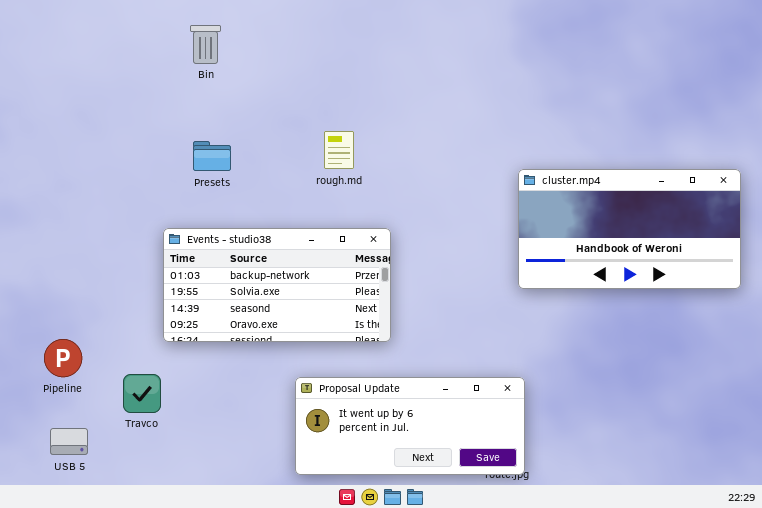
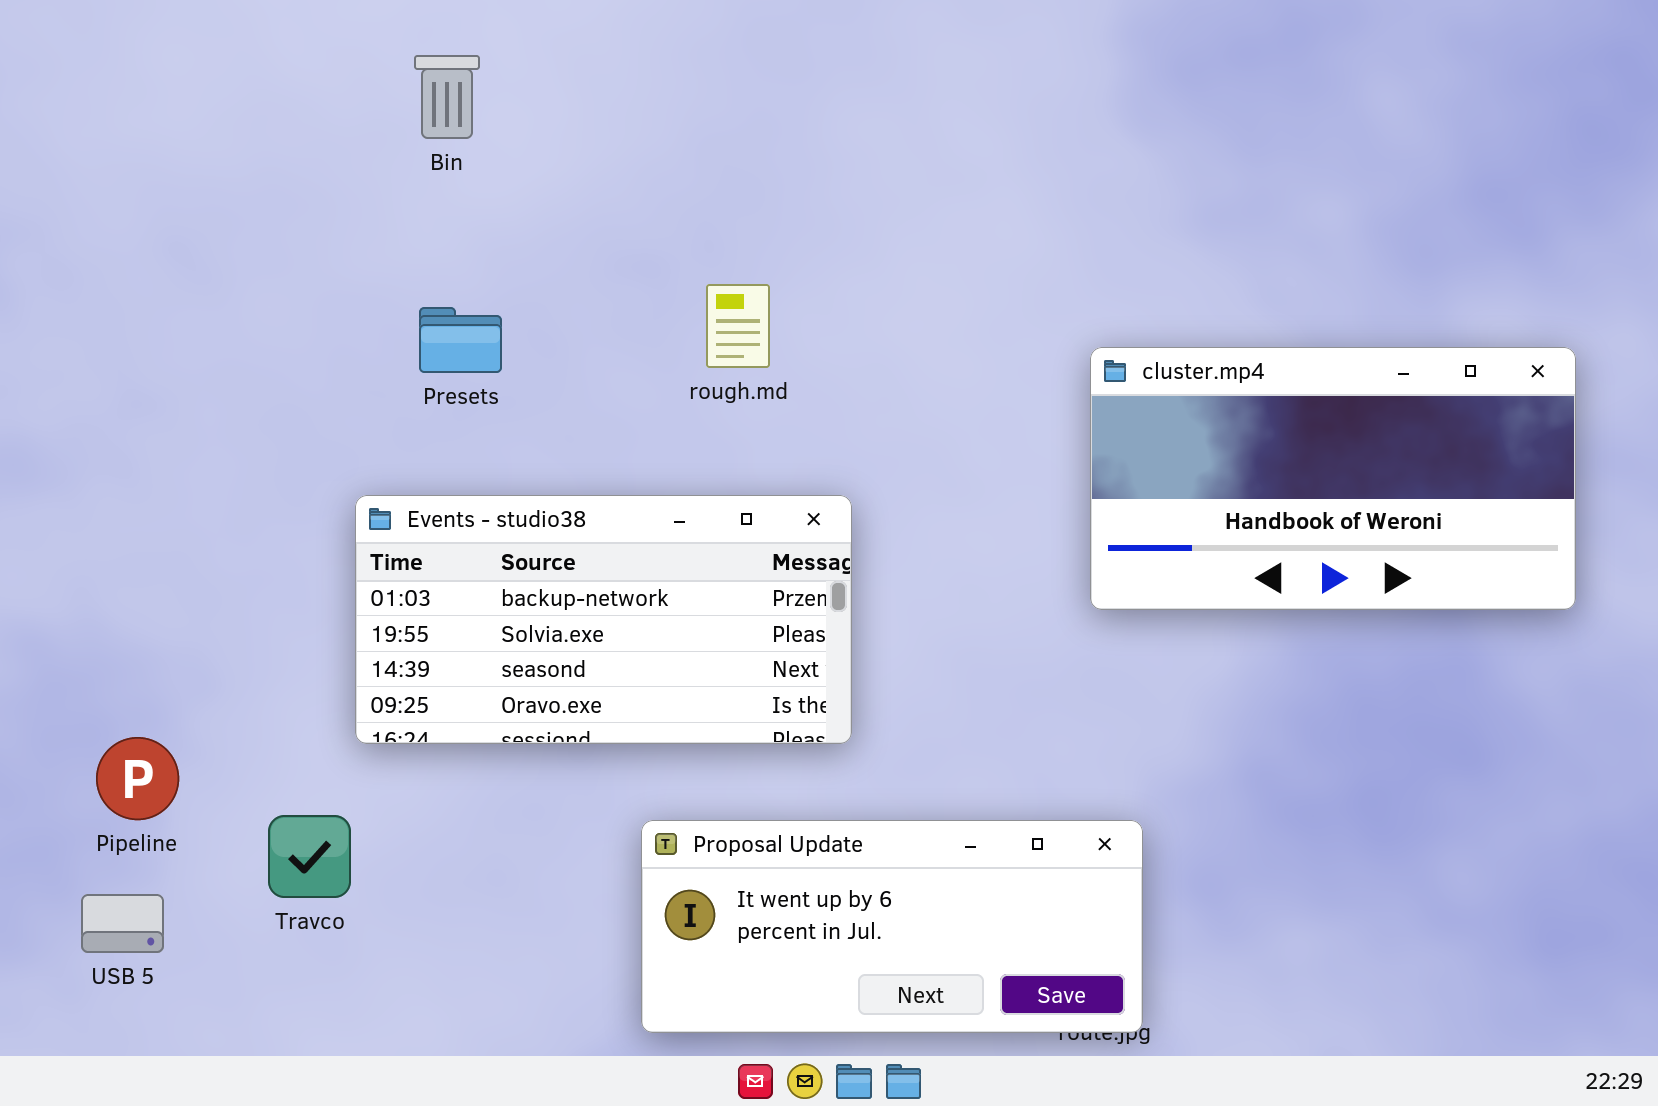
cluster.mp4: [518,169,741,289] -> [1090,347,1576,610], moved
USB 5: [50,428,88,455] -> [81,894,164,953], moved

